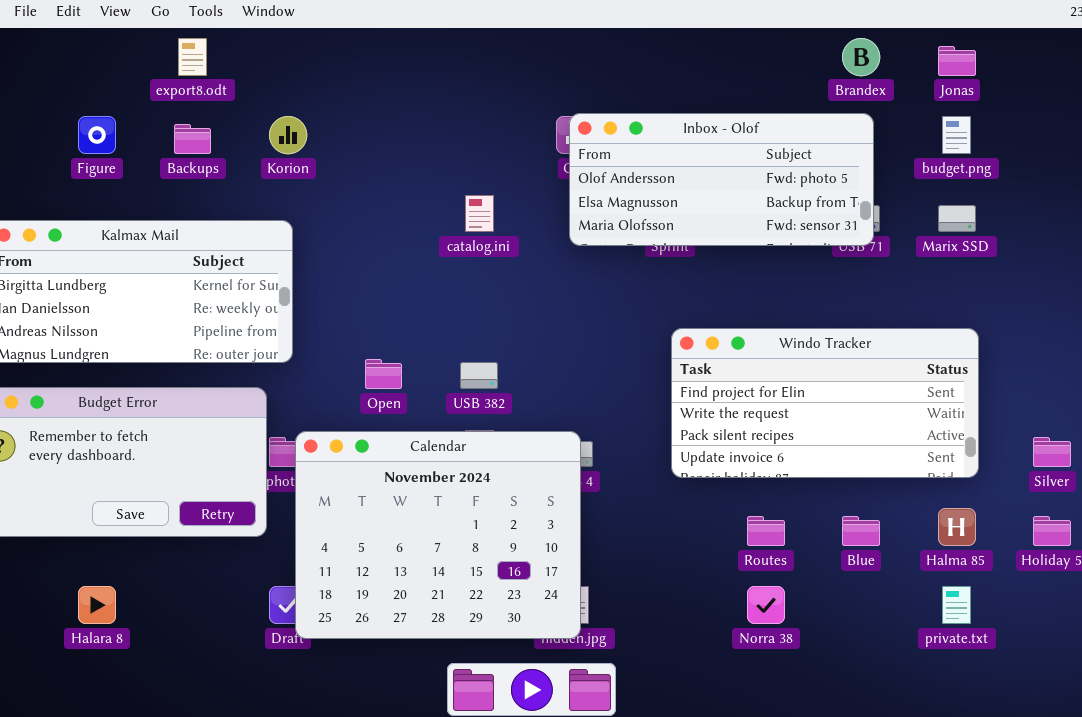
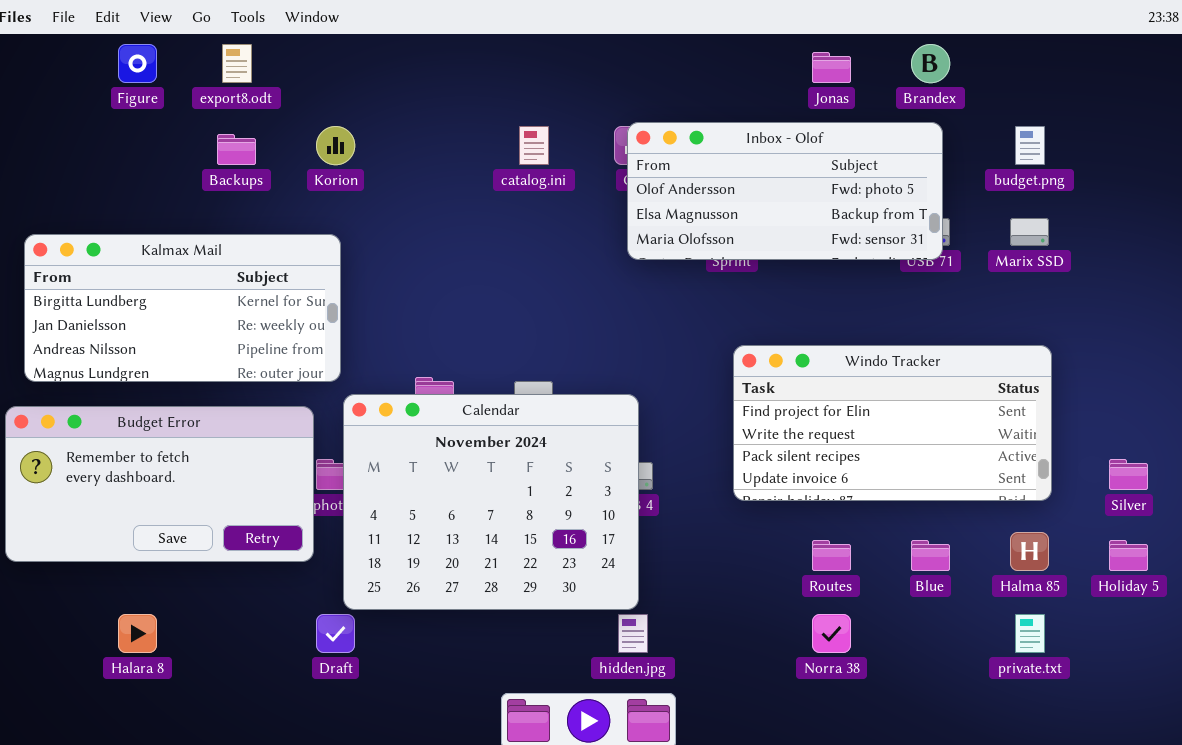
Jonas: [938,46,976,76] -> [812,52,851,83], moved
Figure: [78,116,116,154] -> [118,44,157,83], moved
catalog.ini: [465,195,494,232] -> [519,126,549,165], moved
Calendar: [295,431,581,639] -> [343,394,639,610], moved

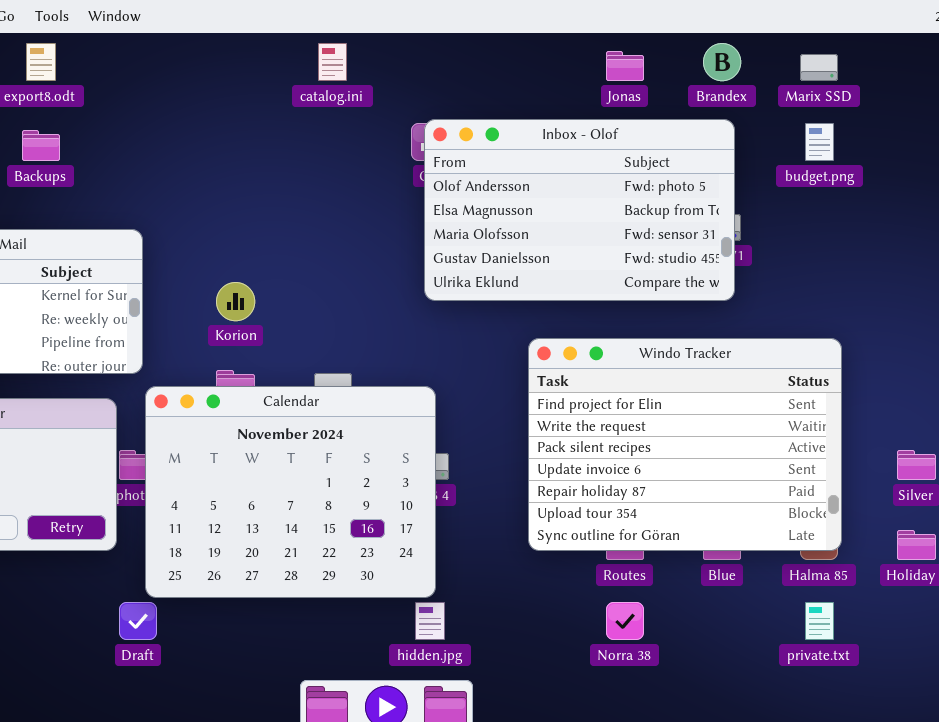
Inbox - Olof: [627,122,943,260] -> [424,119,735,301], resized
Korion: [316,126,355,165] -> [216,282,255,321], moved
catalog.ini: [519,126,549,165] -> [318,43,347,81], moved
Marix SSD: [1010,218,1049,246] -> [800,54,838,81], moved
Windo Tracker: [733,345,1052,501] -> [528,338,842,551], resized

